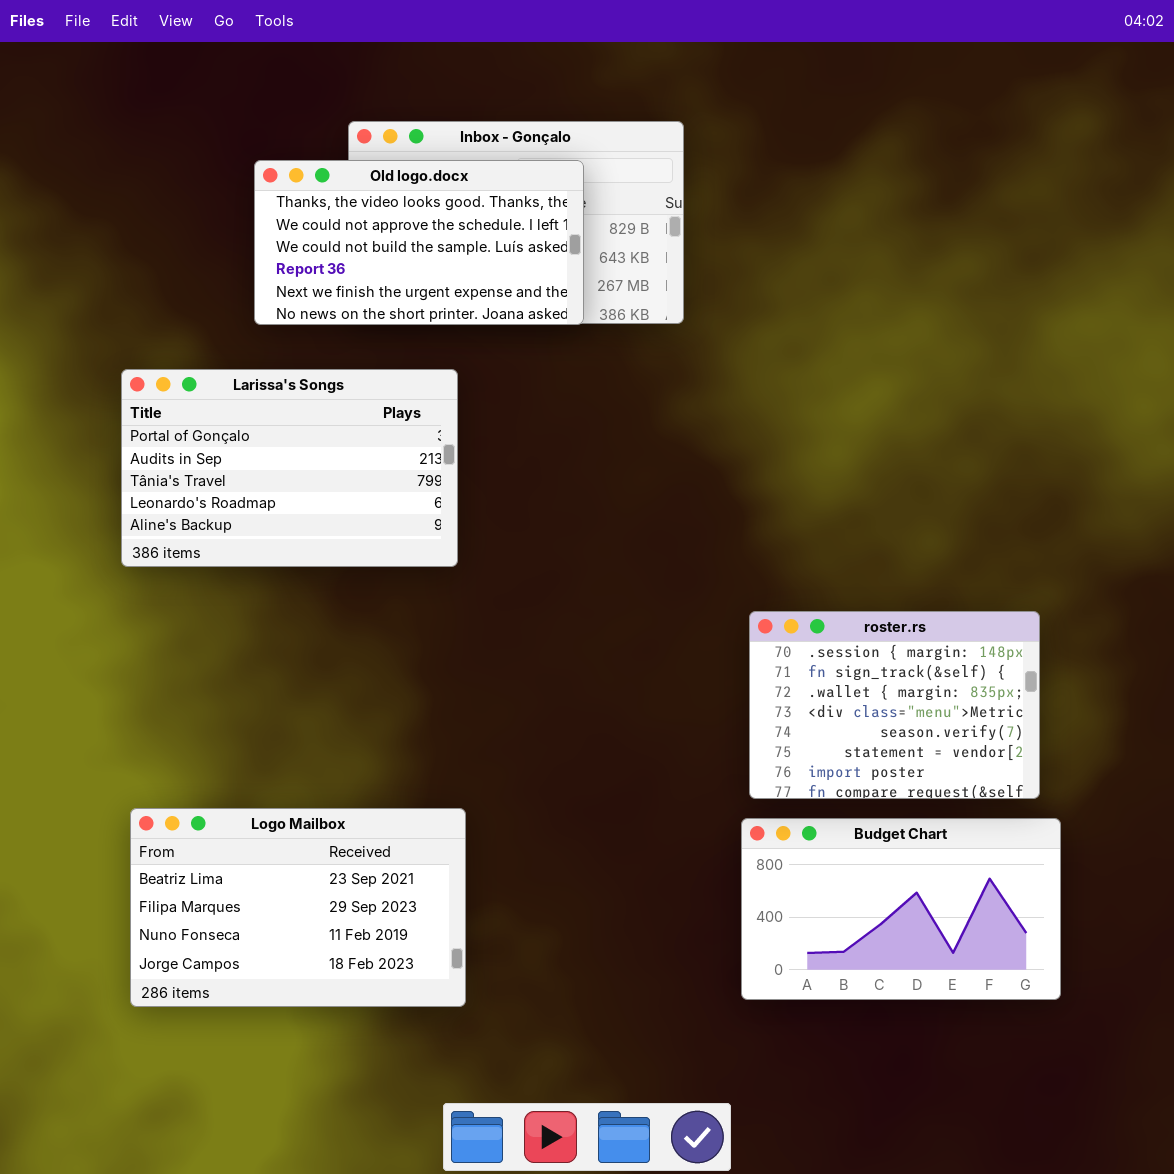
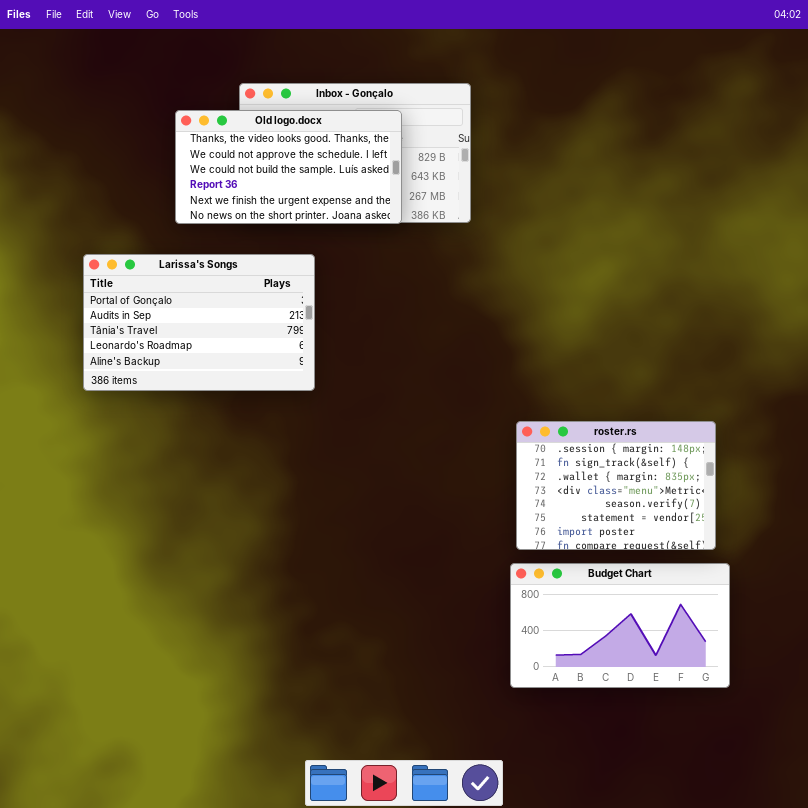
Logo Mailbox: [130,808,466,1007] -> none, closed

